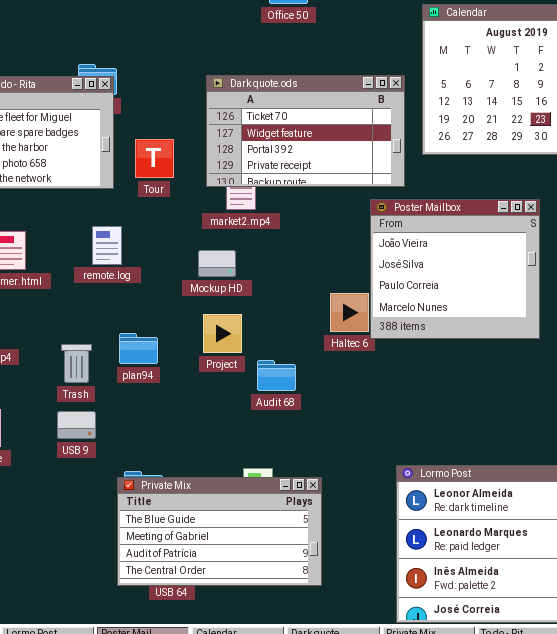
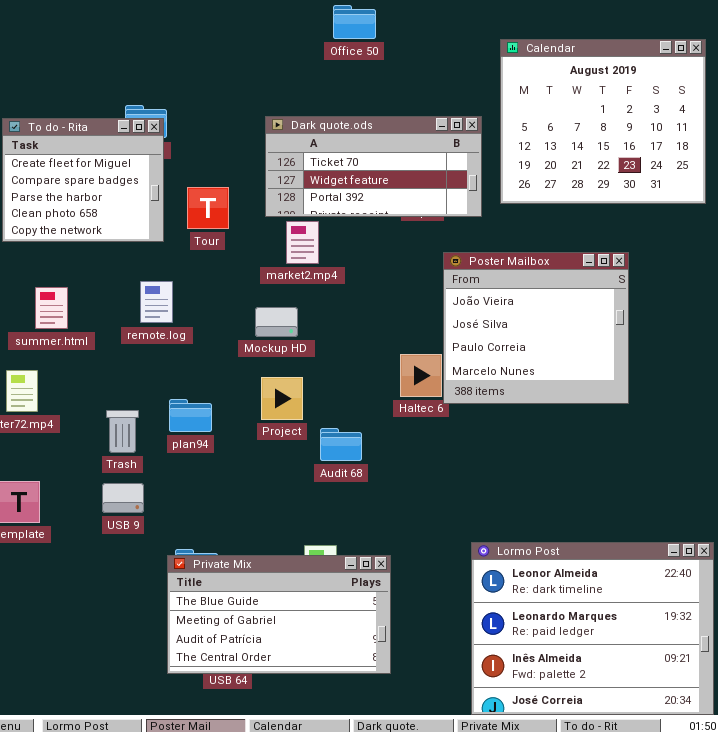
Dark quote.ods: [206,75,405,187] -> [265,116,482,217], resized

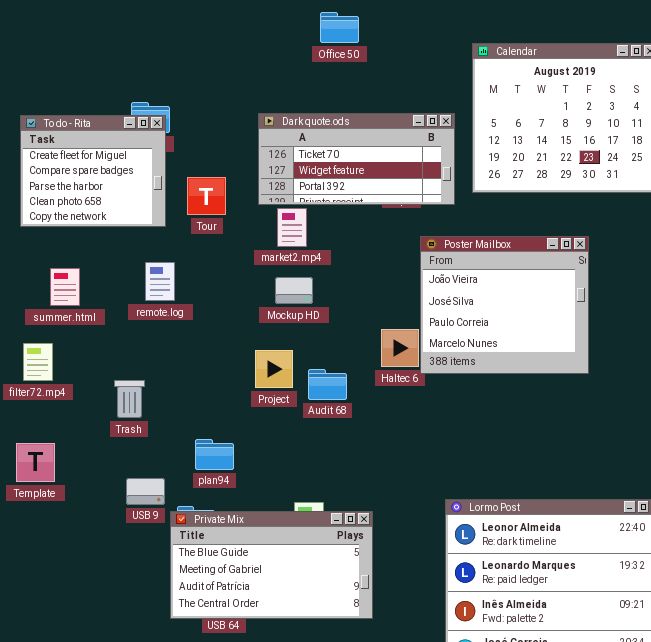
Mockup HD: [255,307,298,337] -> [275,277,313,304], moved
plan94: [169,399,212,432] -> [195,439,234,470], moved
Audit 68: [320,428,362,461] -> [308,369,347,400], moved
USB 9: [102,483,144,513] -> [126,478,165,505], moved

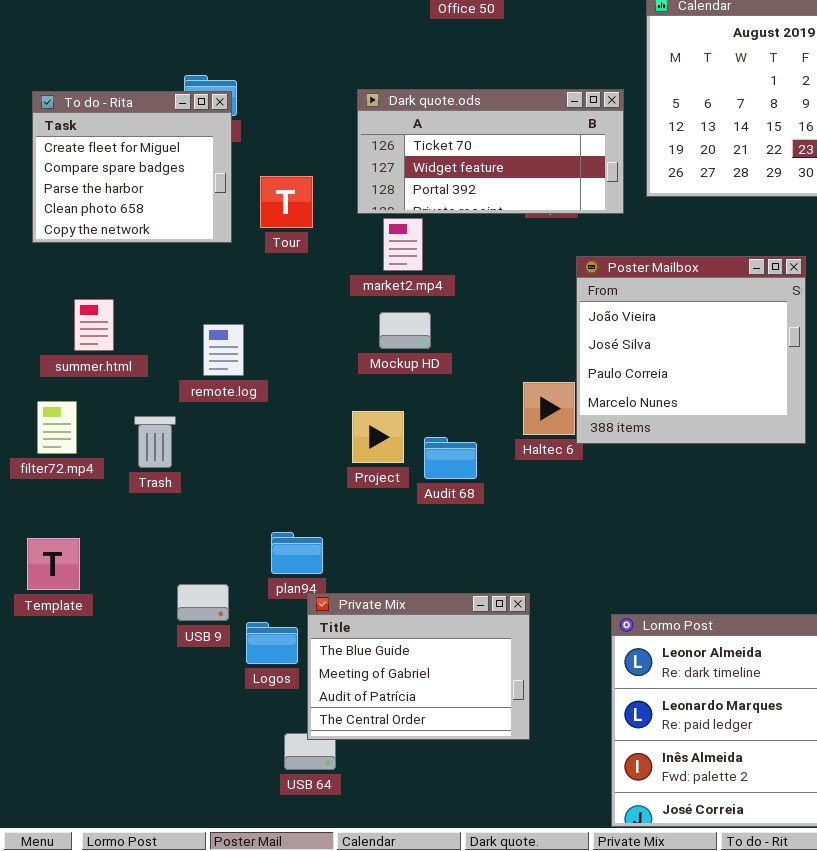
remote.log: [145,262,175,301] -> [203,324,244,376], moved
Trash: [114,380,145,418] -> [134,416,176,468], moved
Private Mix: [170,511,373,619] -> [307,593,530,740], moved, resized

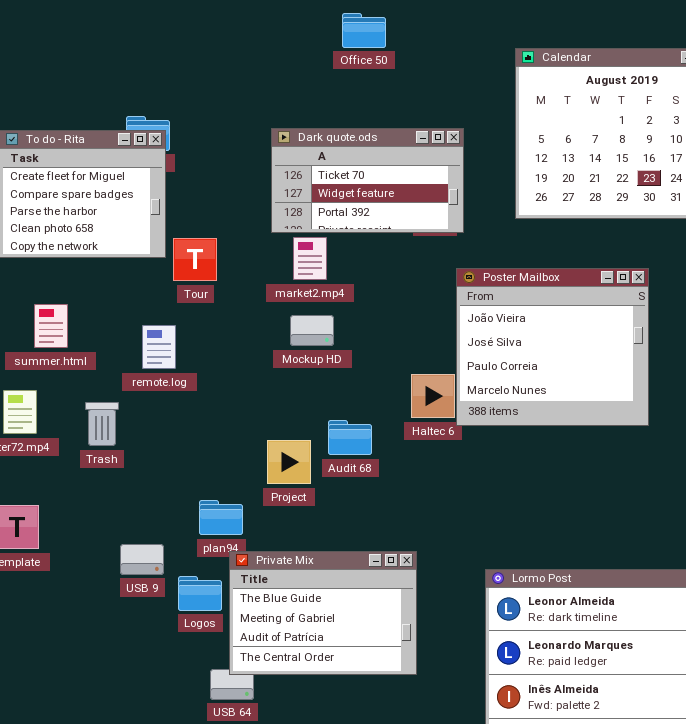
Dark quote.ods: [357,89,624,214] -> [271,128,464,233], resized
Tour: [260,176,313,228] -> [173,238,217,281], moved
Project: [352,411,404,463] -> [267,440,311,484], moved

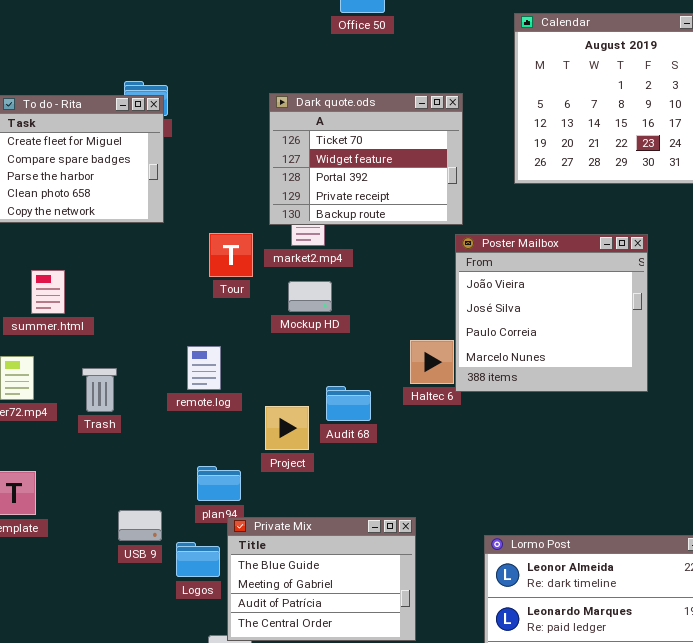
Dark quote.ods: [271,128,464,233] -> [269,93,463,225], resized
Tour: [173,238,217,281] -> [209,233,253,277], moved
remote.log: [142,325,176,369] -> [187,346,221,390], moved

